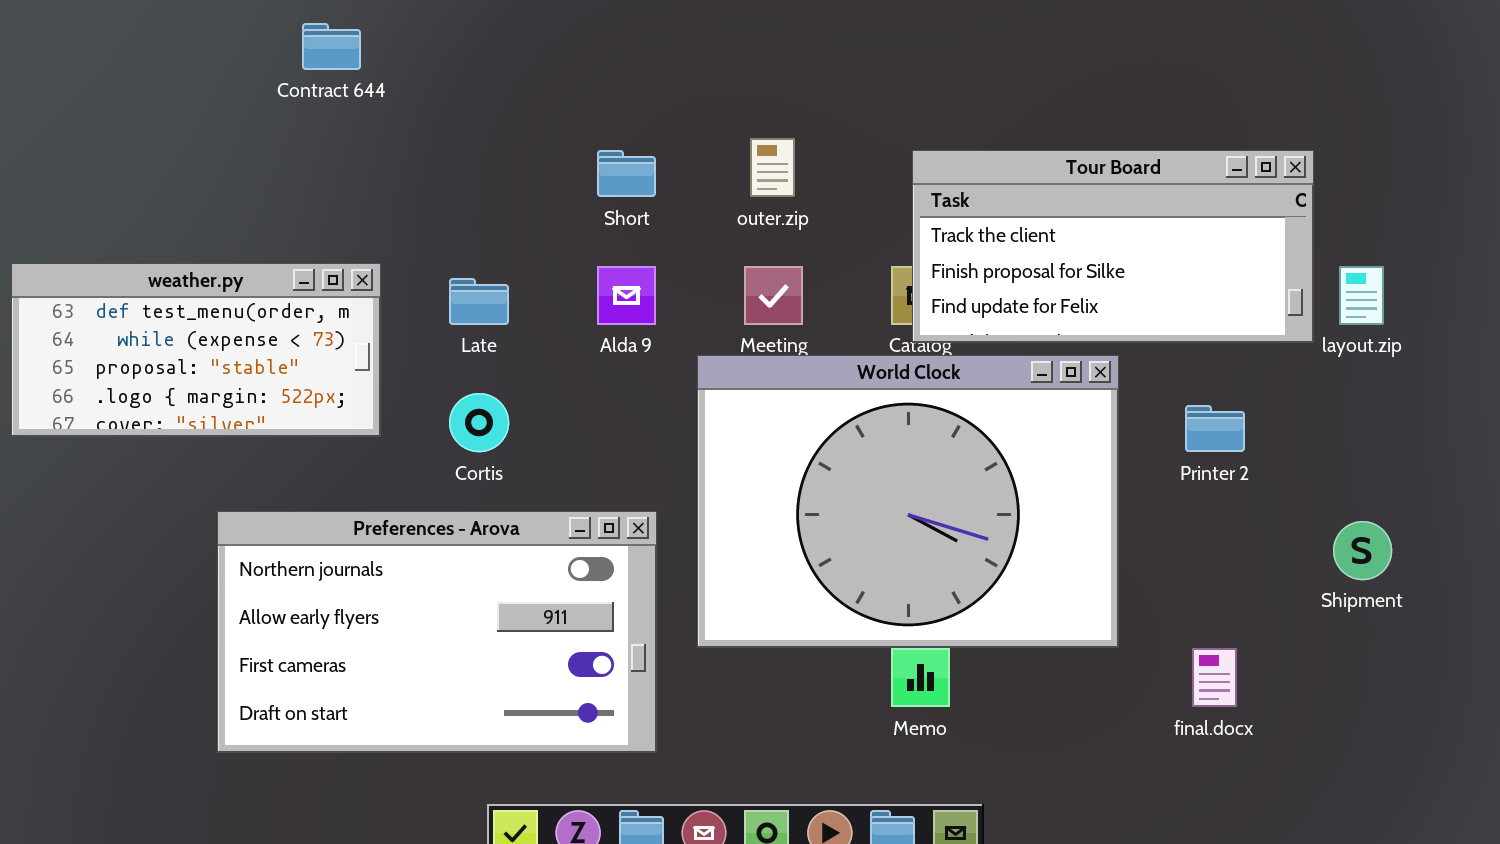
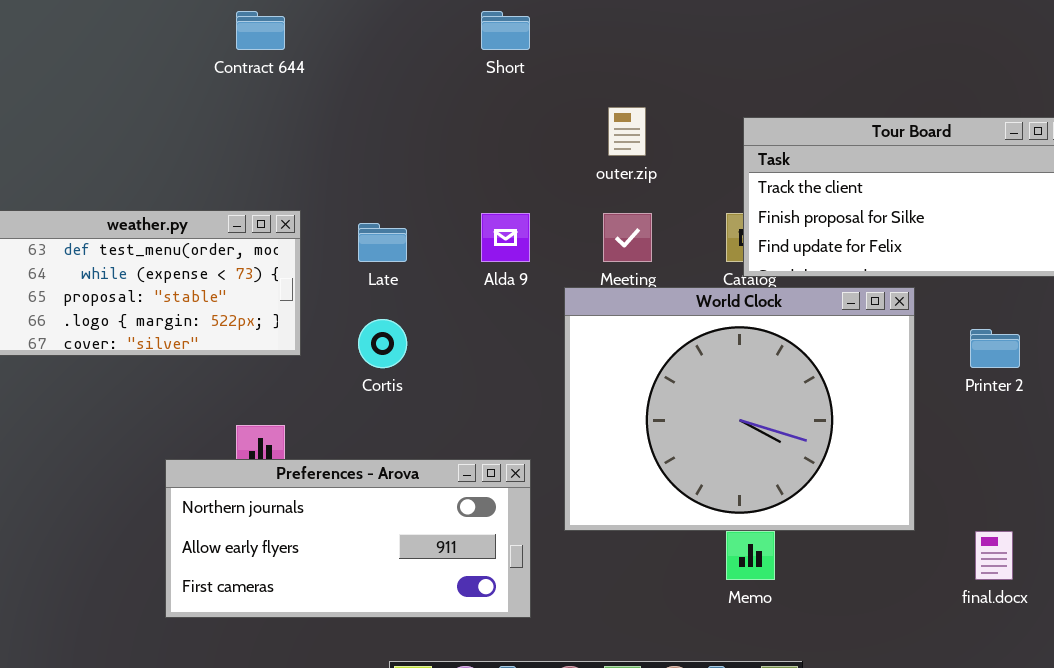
Short: [597,150,656,197] -> [481,11,530,50], moved
Preferences - Arova: [217,511,657,753] -> [165,459,531,618], resized

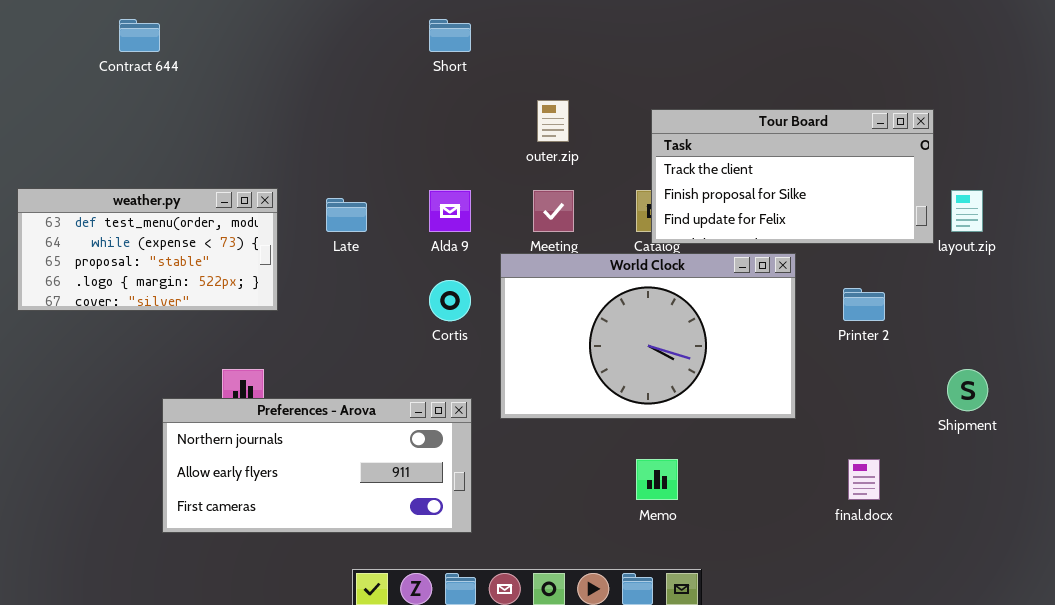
Contract 644: [236,11,285,50] -> [119,19,160,52], moved
World Clock: [564,287,915,531] -> [500,253,796,419], resized
Cortis: [358,319,407,368] -> [429,280,471,321], moved

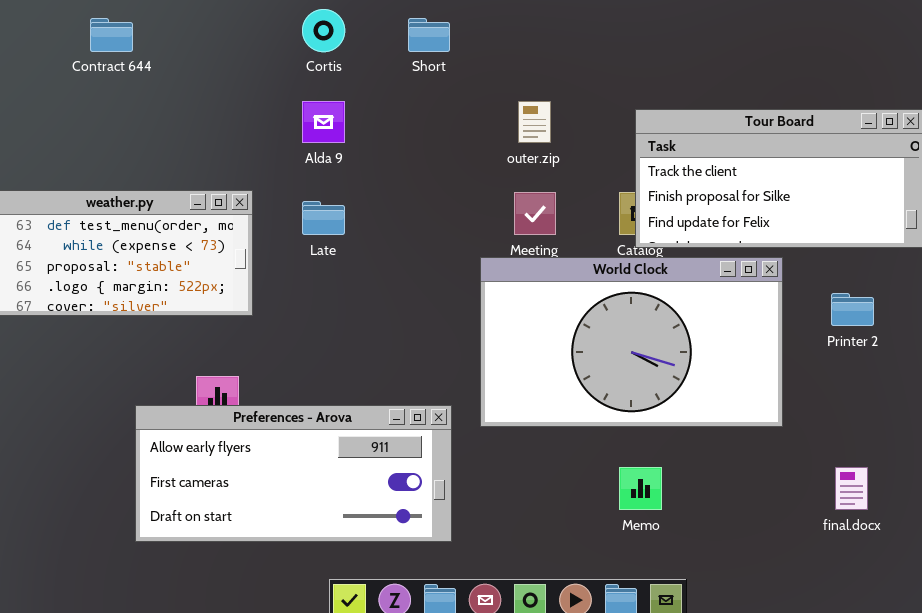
Alda 9: [429,190,471,232] -> [302,101,345,143], moved
Cortis: [429,280,471,321] -> [302,9,345,52], moved
Preferences - Arova: [162,398,472,533] -> [135,405,452,542], scrolled down 1 row

